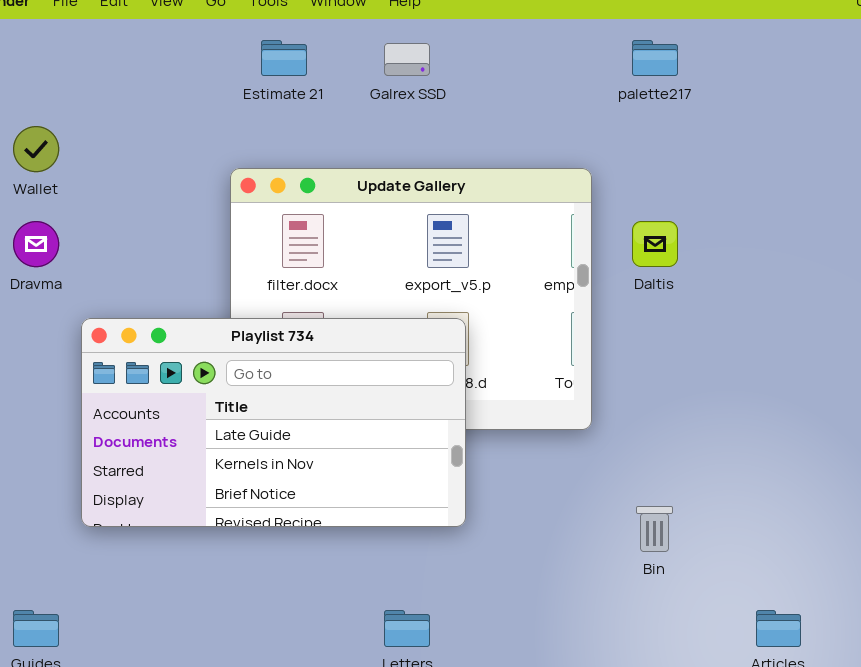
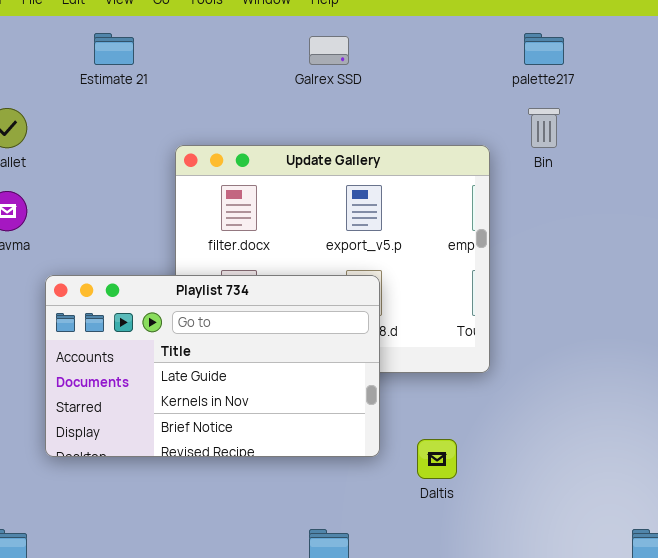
Estimate 21: [261,40,307,76] -> [94,33,134,65], moved
Daltis: [632,221,678,267] -> [417,439,457,479], moved
Bin: [636,506,673,552] -> [528,108,560,148], moved

